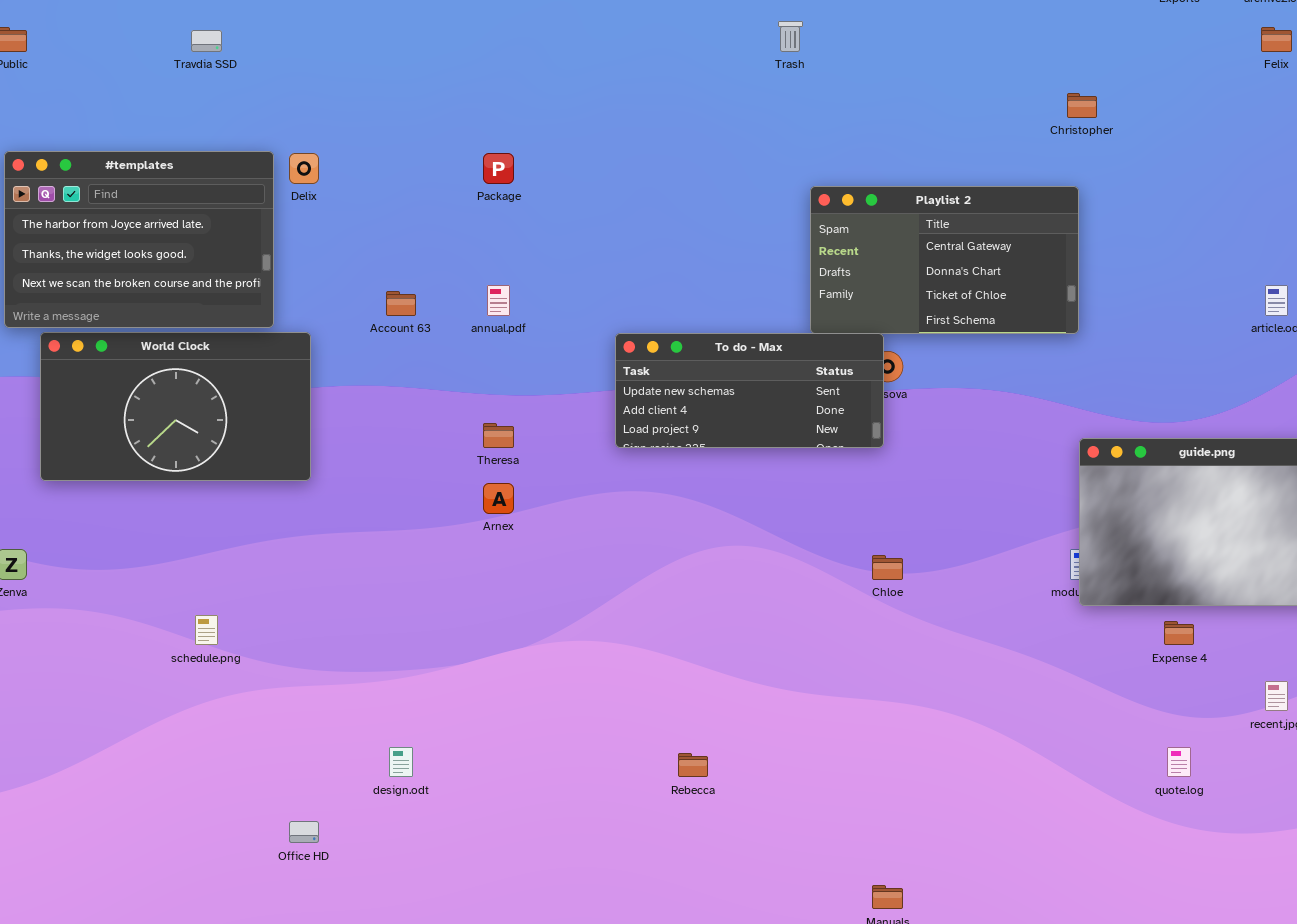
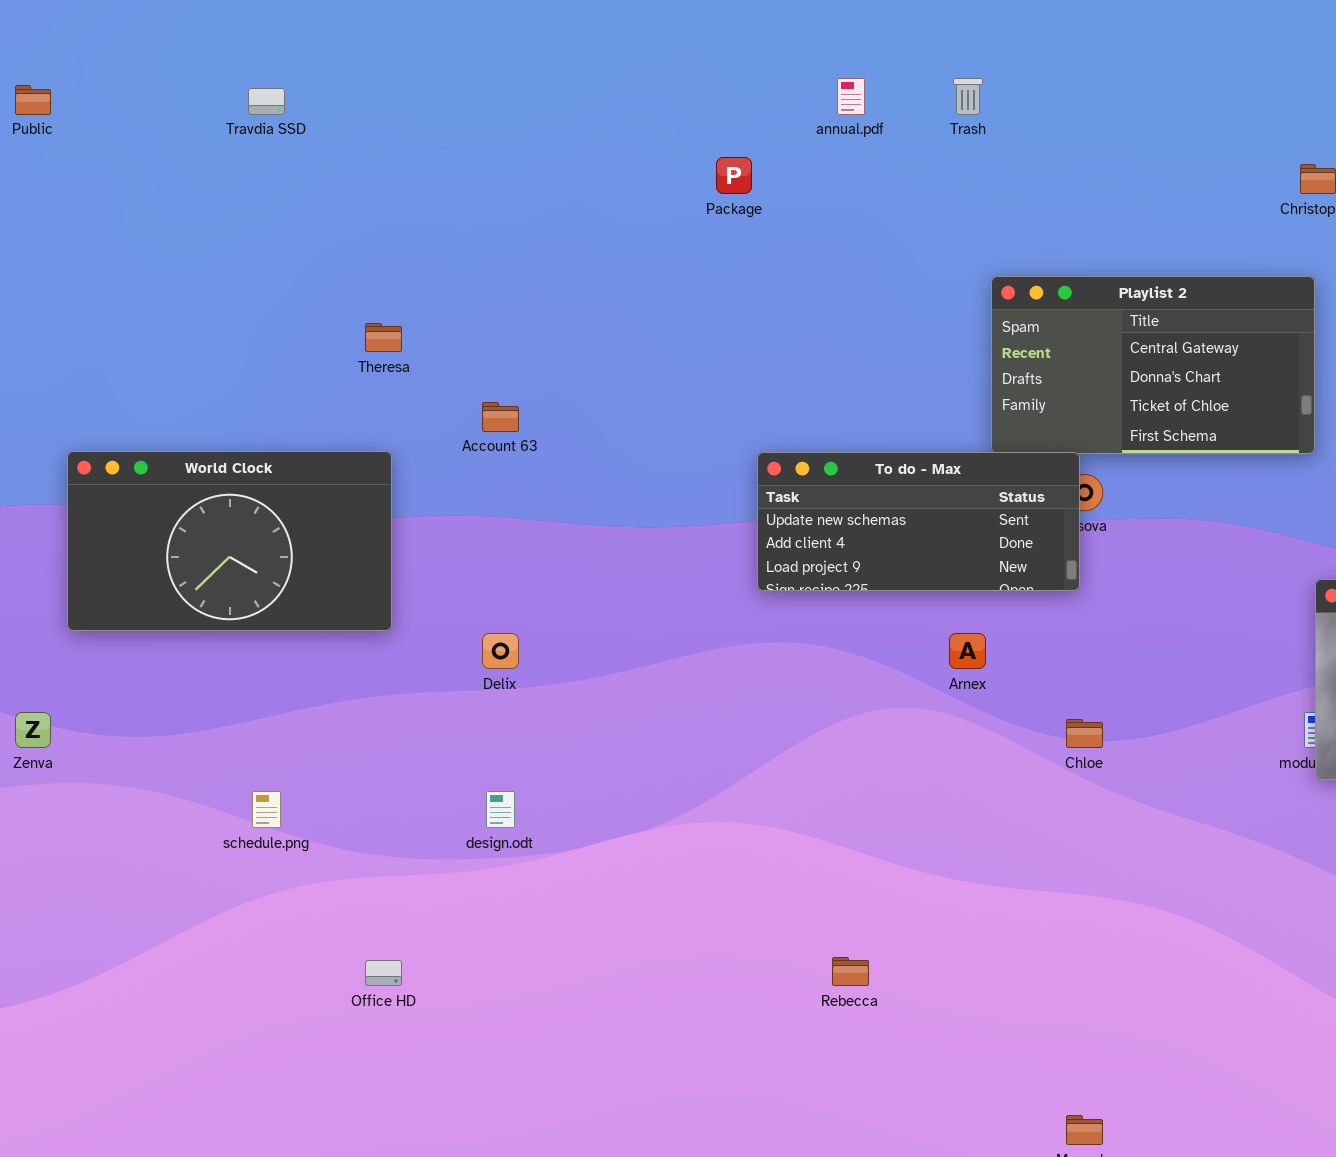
#templates: [4,151,274,328] -> none, closed
Delix: [289,153,319,184] -> [482,633,519,669], moved
Package: [483,153,514,184] -> [716,157,752,194], moved
annual.pdf: [487,285,510,316] -> [837,78,865,115], moved
Theresa: [483,423,514,448] -> [365,323,402,352], moved
Arnex: [483,483,514,514] -> [949,633,986,669], moved
design.odt: [389,747,413,777] -> [486,791,515,828], moved
Office HD: [289,821,319,843] -> [365,960,402,986], moved

